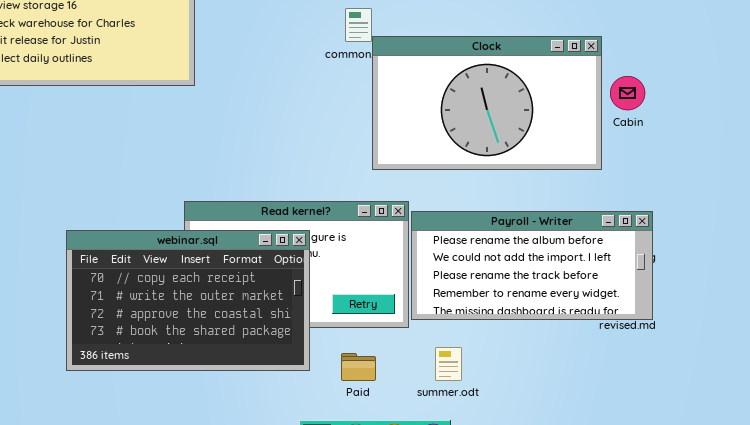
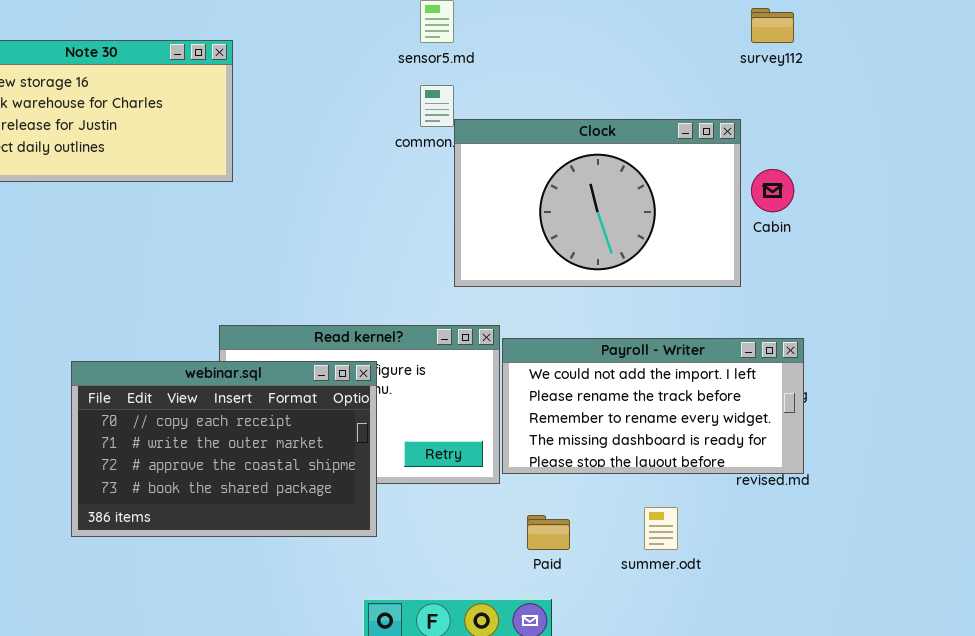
Payroll - Writer: [411,211,653,320] -> [502,338,804,474], scrolled down 1 row
summer.odt: [435,347,462,381] -> [644,507,678,550], moved
Paid: [341,353,376,381] -> [527,515,570,550], moved

